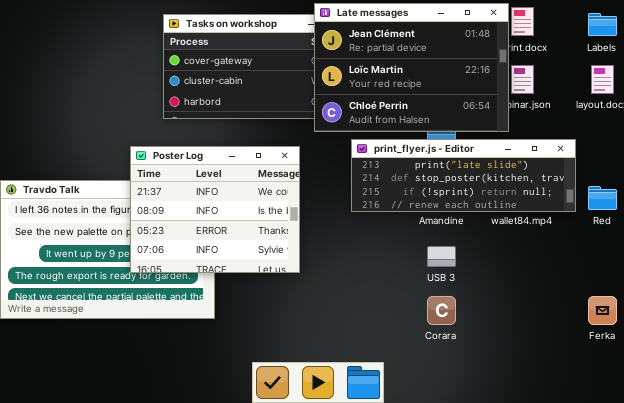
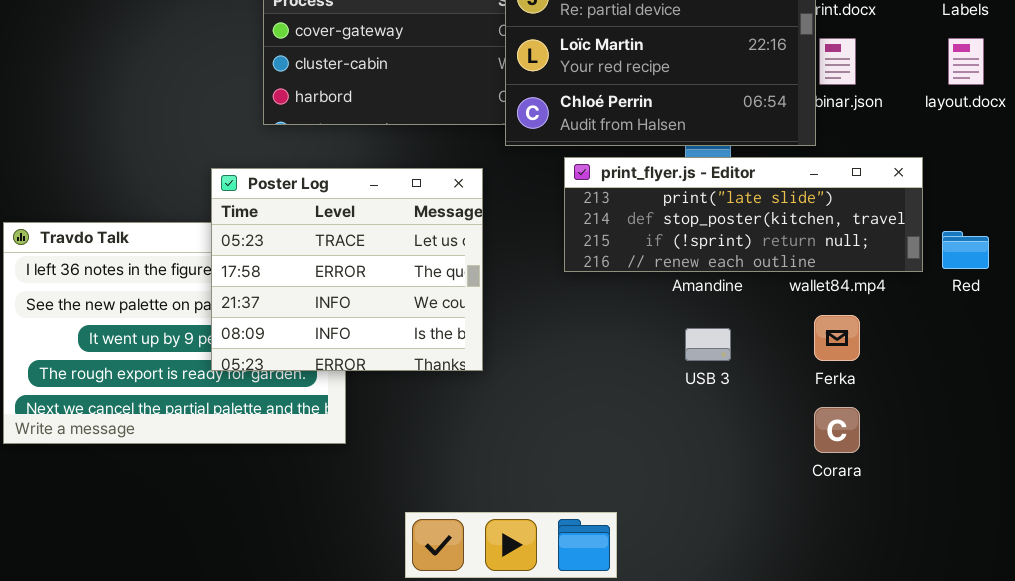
Poster Log: [130,146,300,273] -> [211,168,483,371], scrolled up 2 rows
Corara: [427,296,456,325] -> [814,407,860,453], moved
Ferka: [588,296,617,325] -> [814,315,860,361], moved

